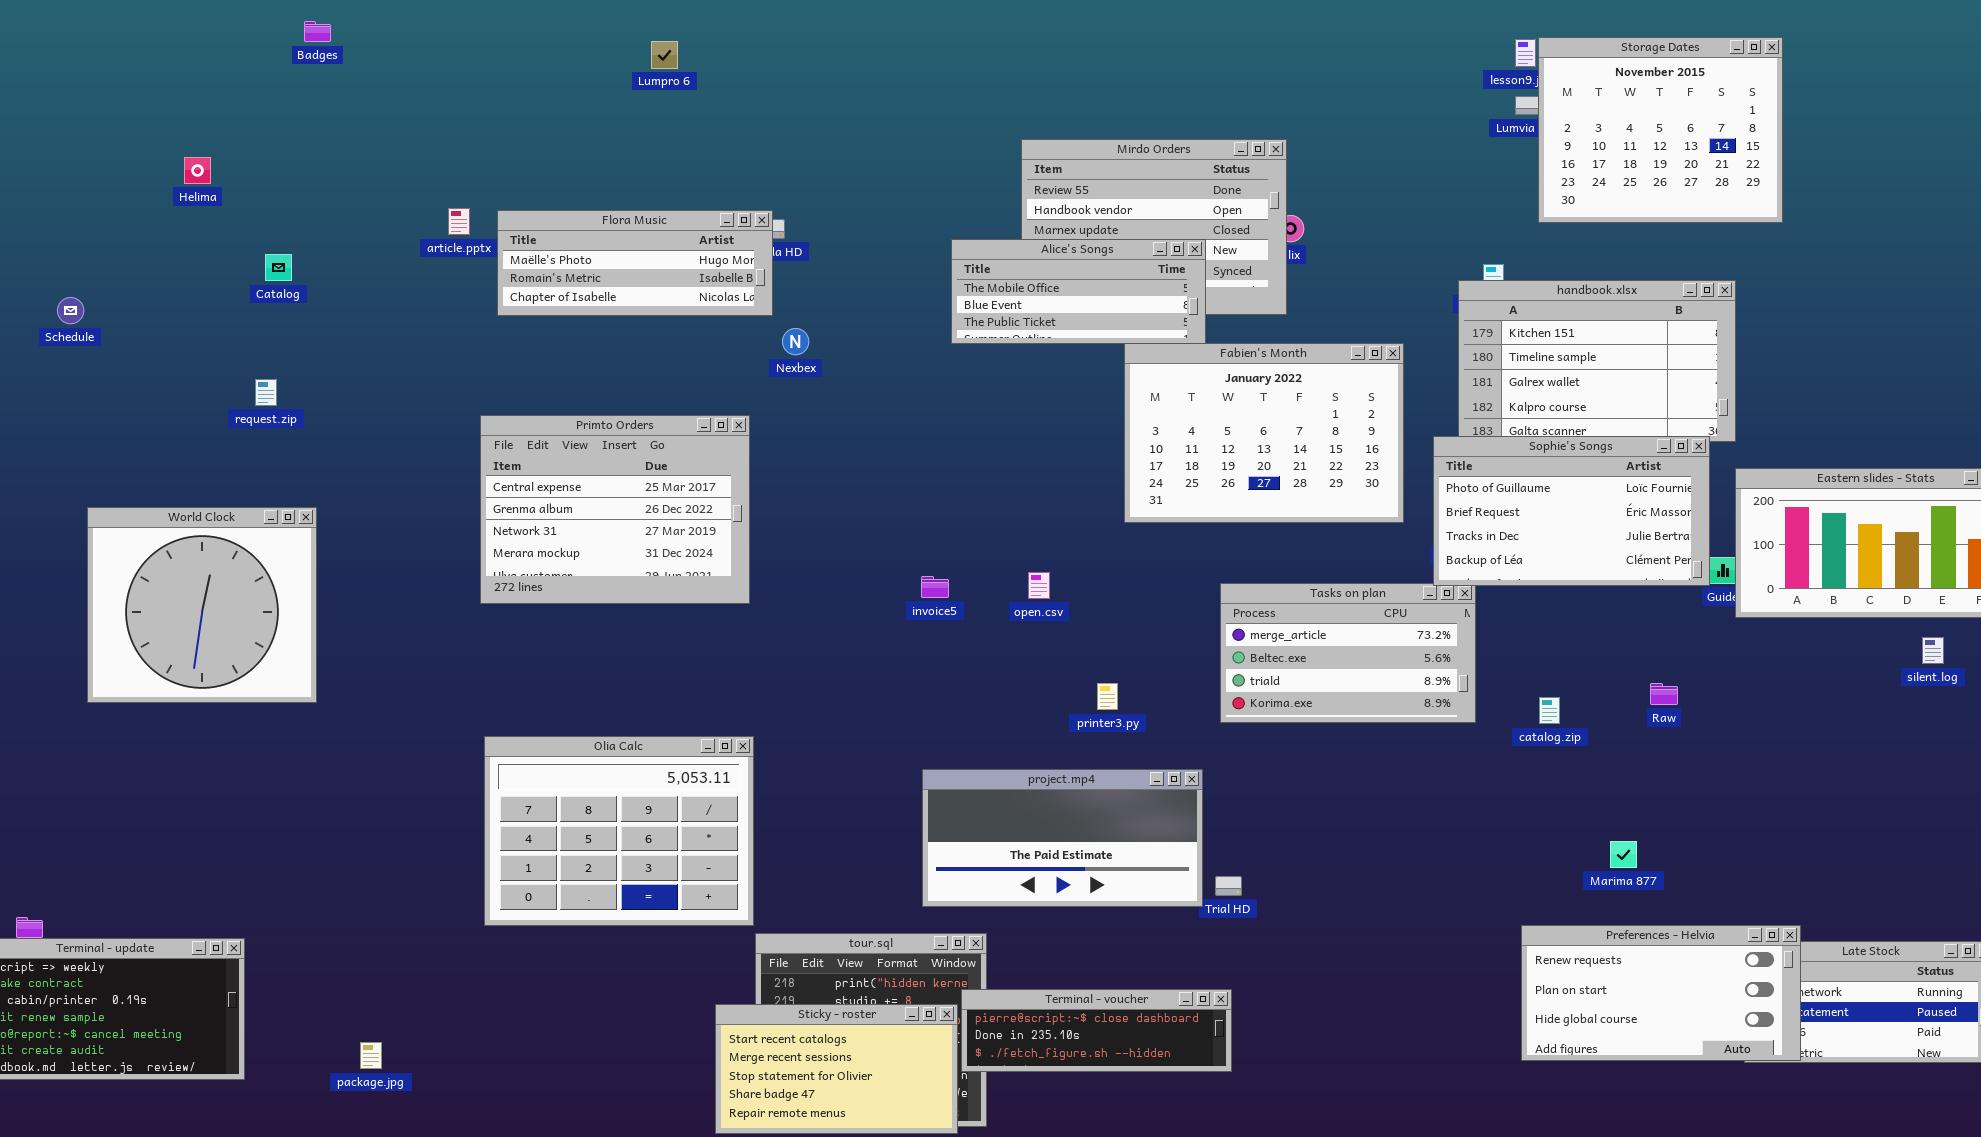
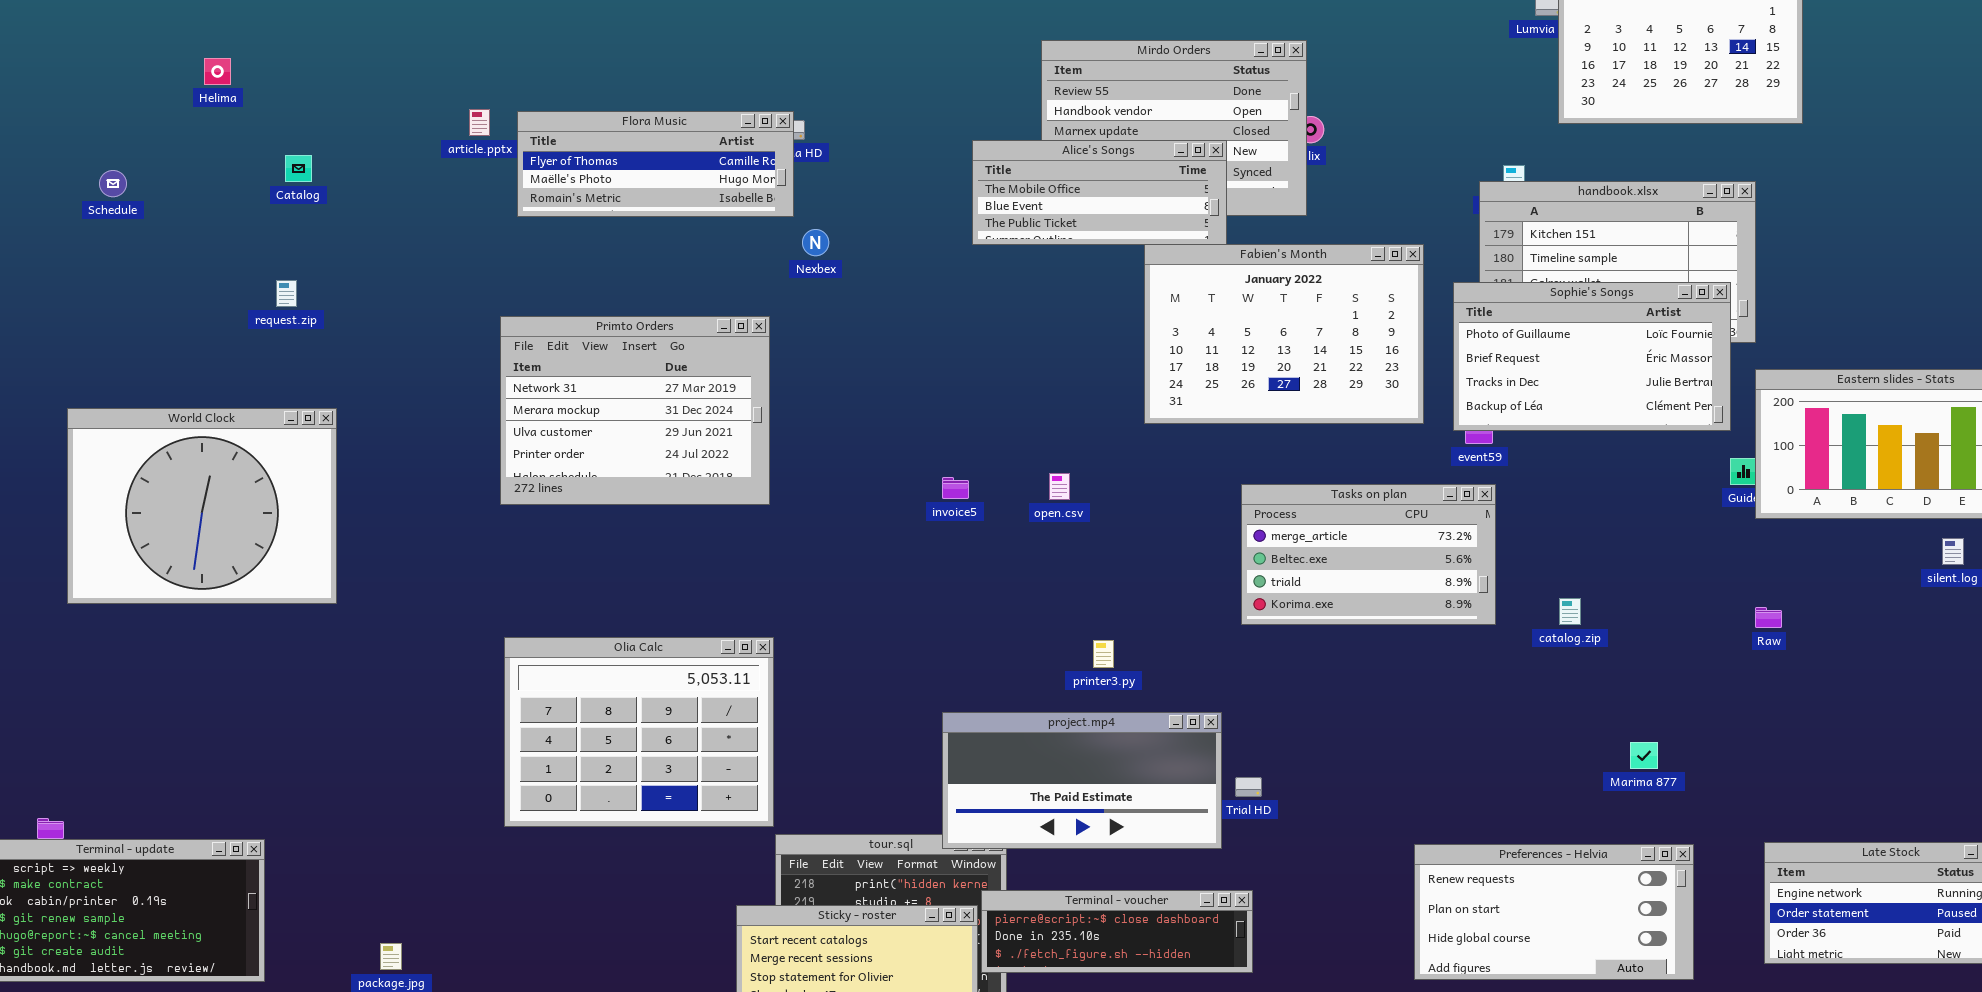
Flora Music: [497,210,773,316] -> [517,111,794,217], scrolled up 1 row
Schedule: [57,297,84,324] -> [99,170,127,197], moved
Primto Orders: [480,415,750,604] -> [500,316,770,505], scrolled down 2 rows
Sophie's Songs: [1433,436,1710,586] -> [1453,282,1731,431], moved
World Clock: [87,507,317,703] -> [67,408,337,604], resized
printer3.py: [1097,683,1118,710] -> [1093,640,1114,668], moved
Raw: [1650,683,1678,705] -> [1755,607,1782,628], moved
project.mp4: [922,769,1203,907] -> [942,712,1222,849], moved
Preferences - Helvia: [1521,925,1801,1061] -> [1414,844,1694,980], moved

